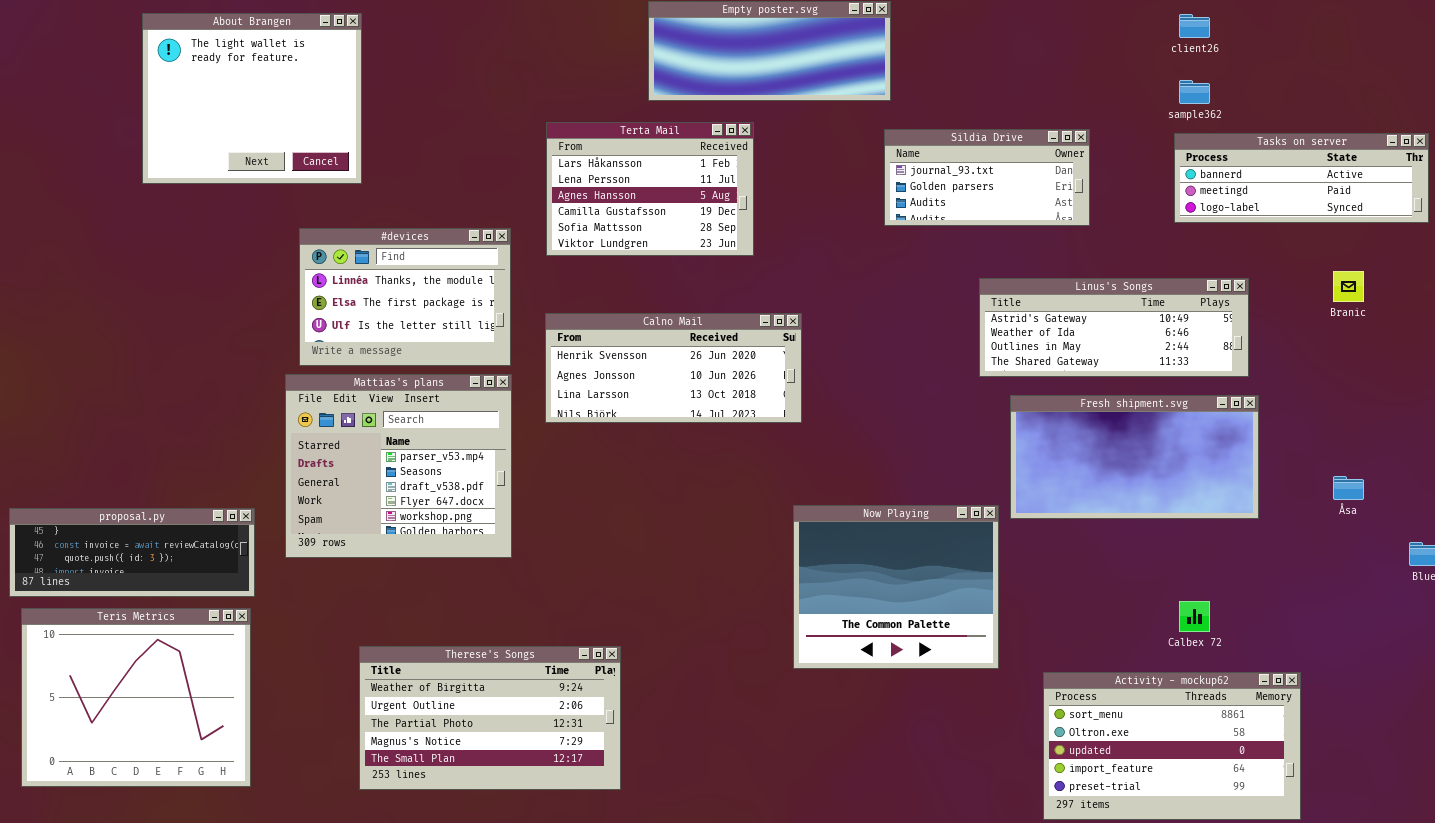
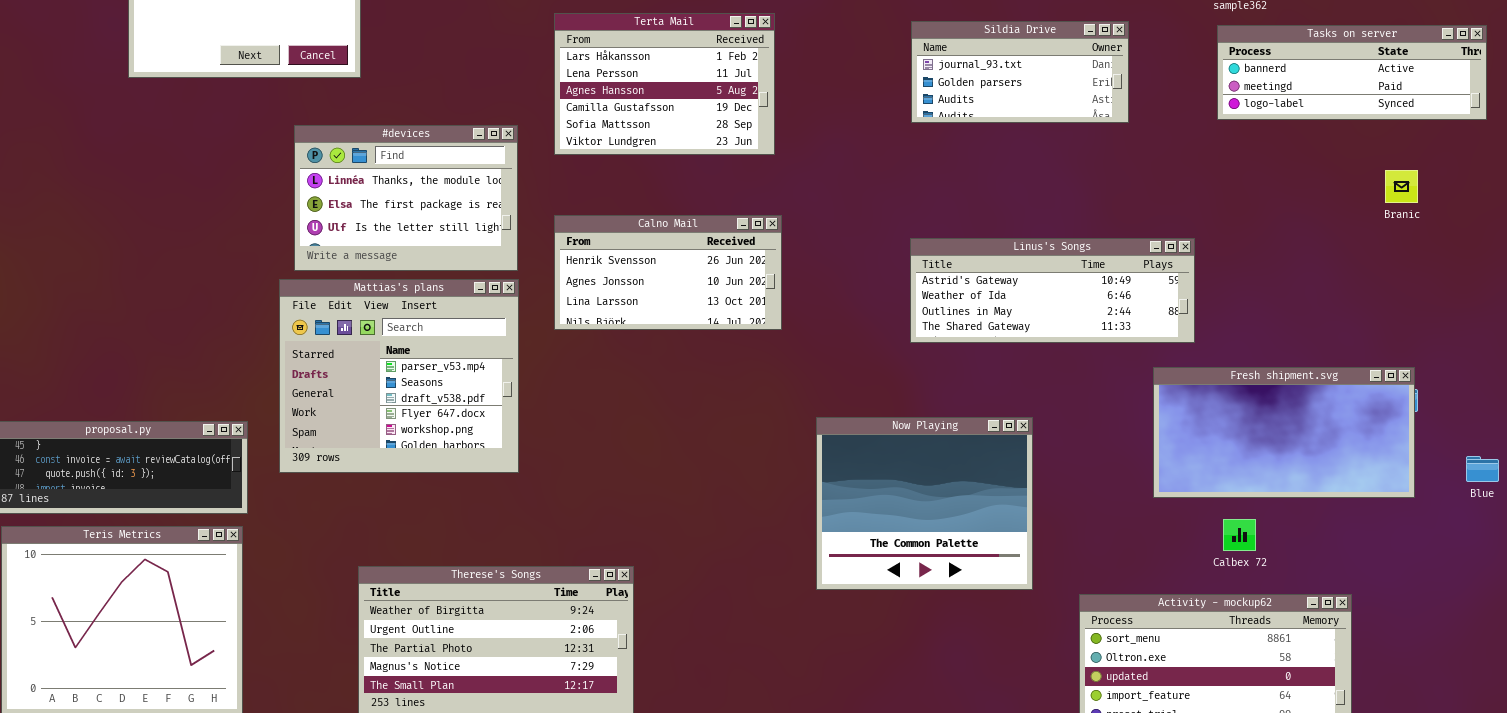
Linus's Songs: [979,278,1249,377] -> [910,238,1195,343], moved
Calno Mail: [545,313,802,423] -> [554,215,782,330], resized
Fresh shipment.svg: [1010,395,1259,519] -> [1153,367,1415,498], moved

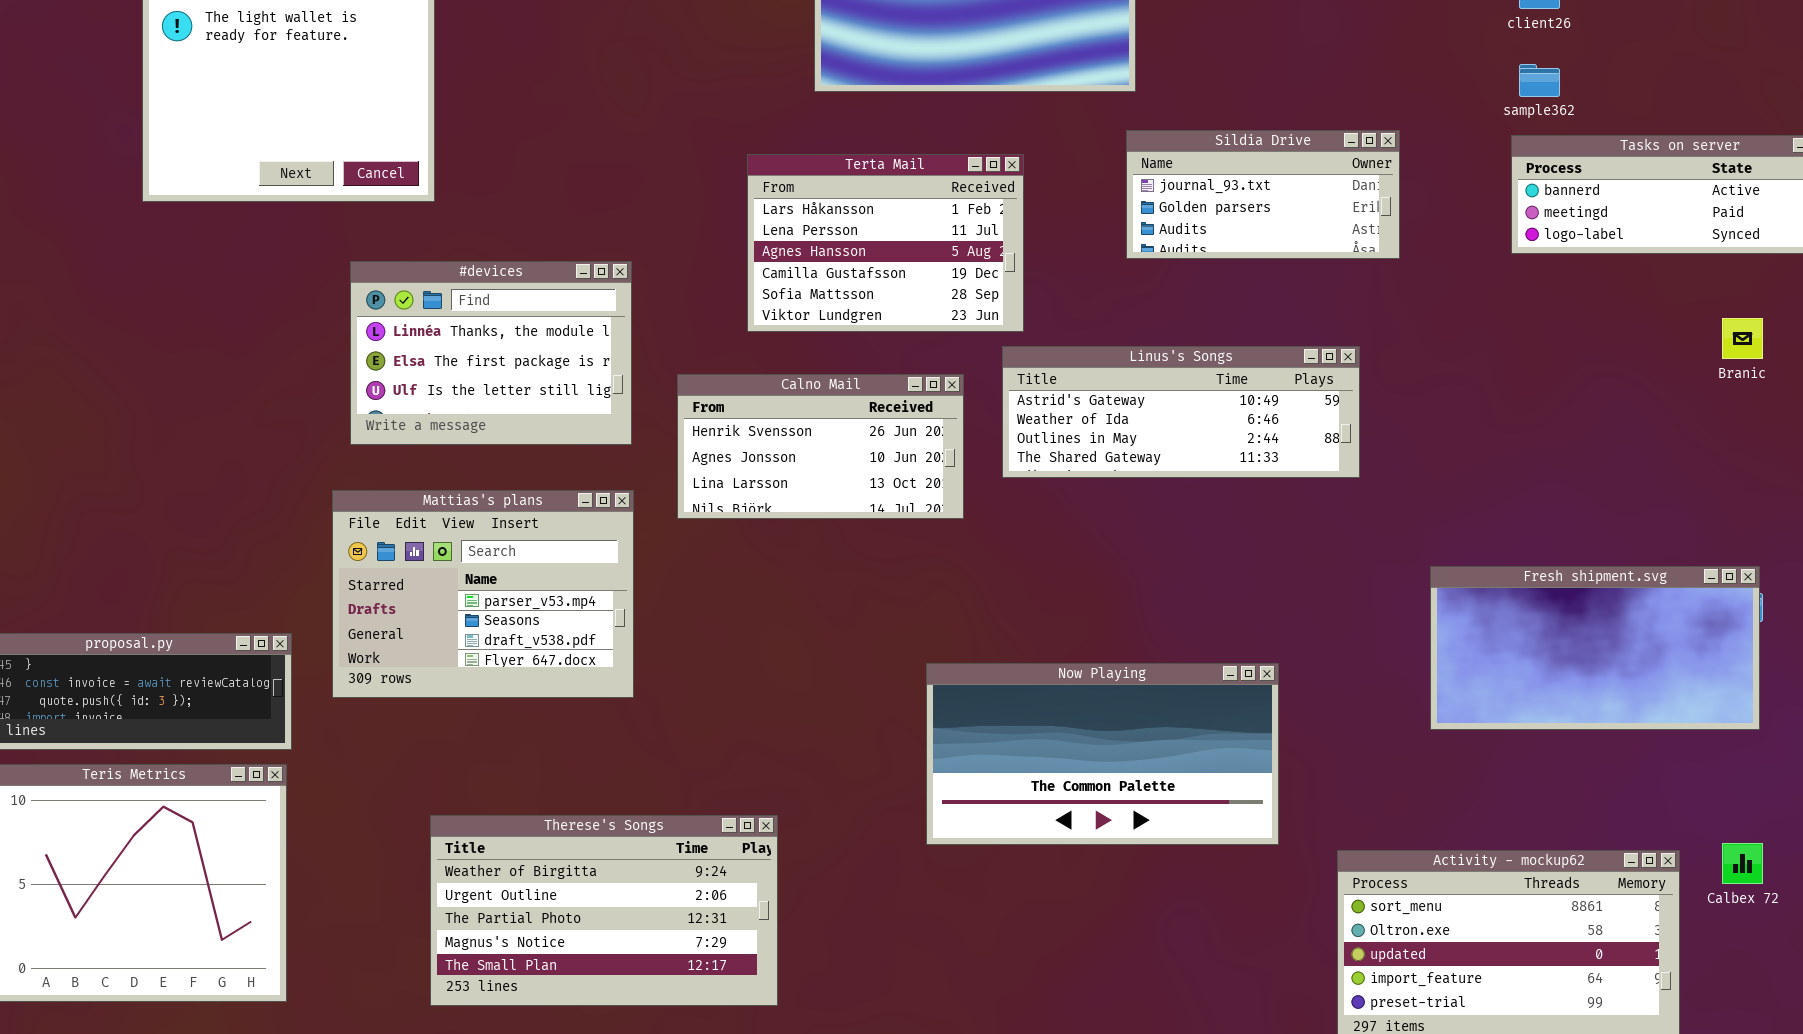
Terta Mail: [554,13,775,155] -> [747,154,1024,332], moved
Linus's Songs: [910,238,1195,343] -> [1002,346,1360,478], moved
Mattias's plans: [279,279,519,473] -> [332,490,634,698], resized
Now Playing: [816,417,1033,590] -> [926,663,1279,845], resized
Calbex 72: [1223,519,1256,551] -> [1722,843,1763,884], moved

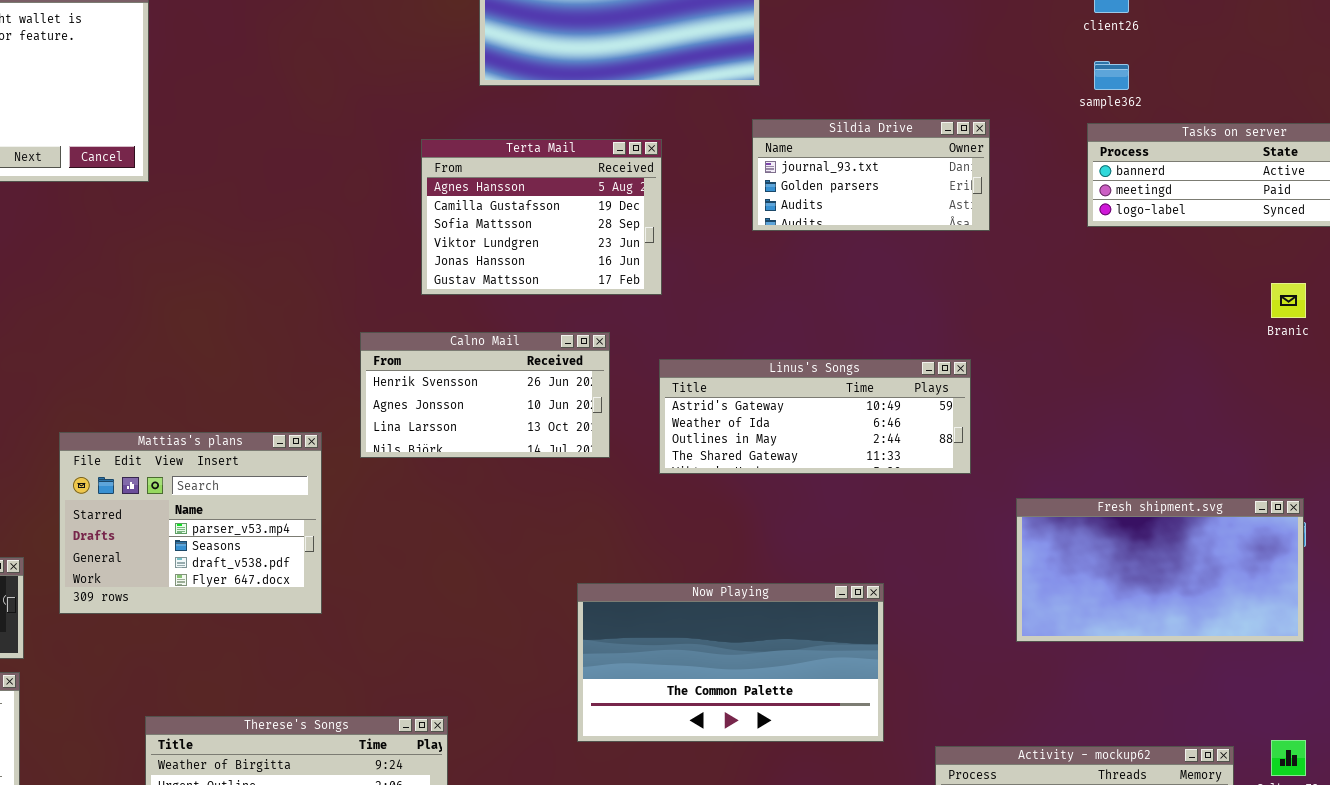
Terta Mail: [747,154,1024,332] -> [421,139,662,295], scrolled down 2 rows
#devices: [350,261,632,445] -> none, closed
Linus's Songs: [1002,346,1360,478] -> [659,359,971,474], moved

